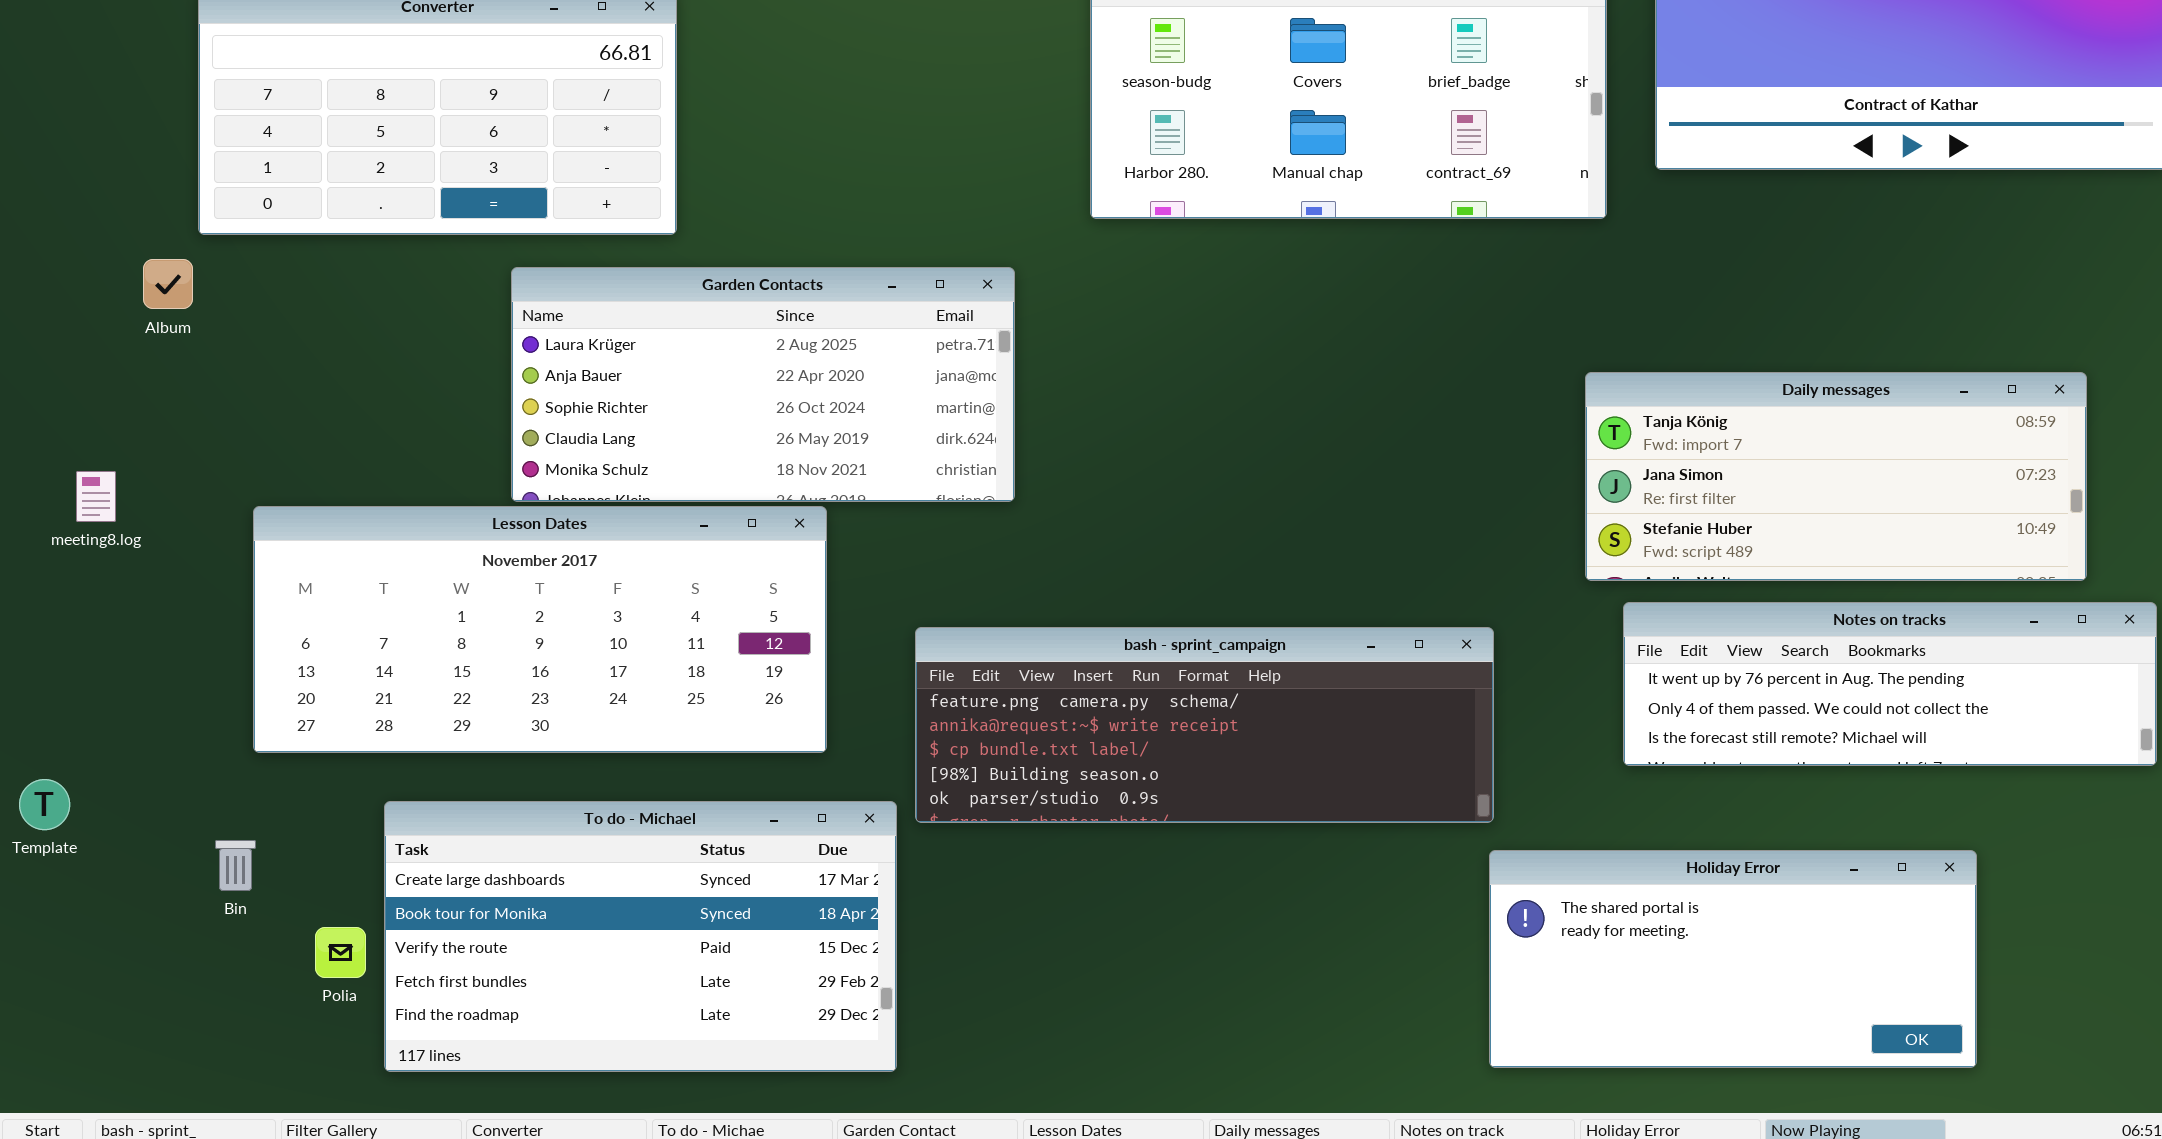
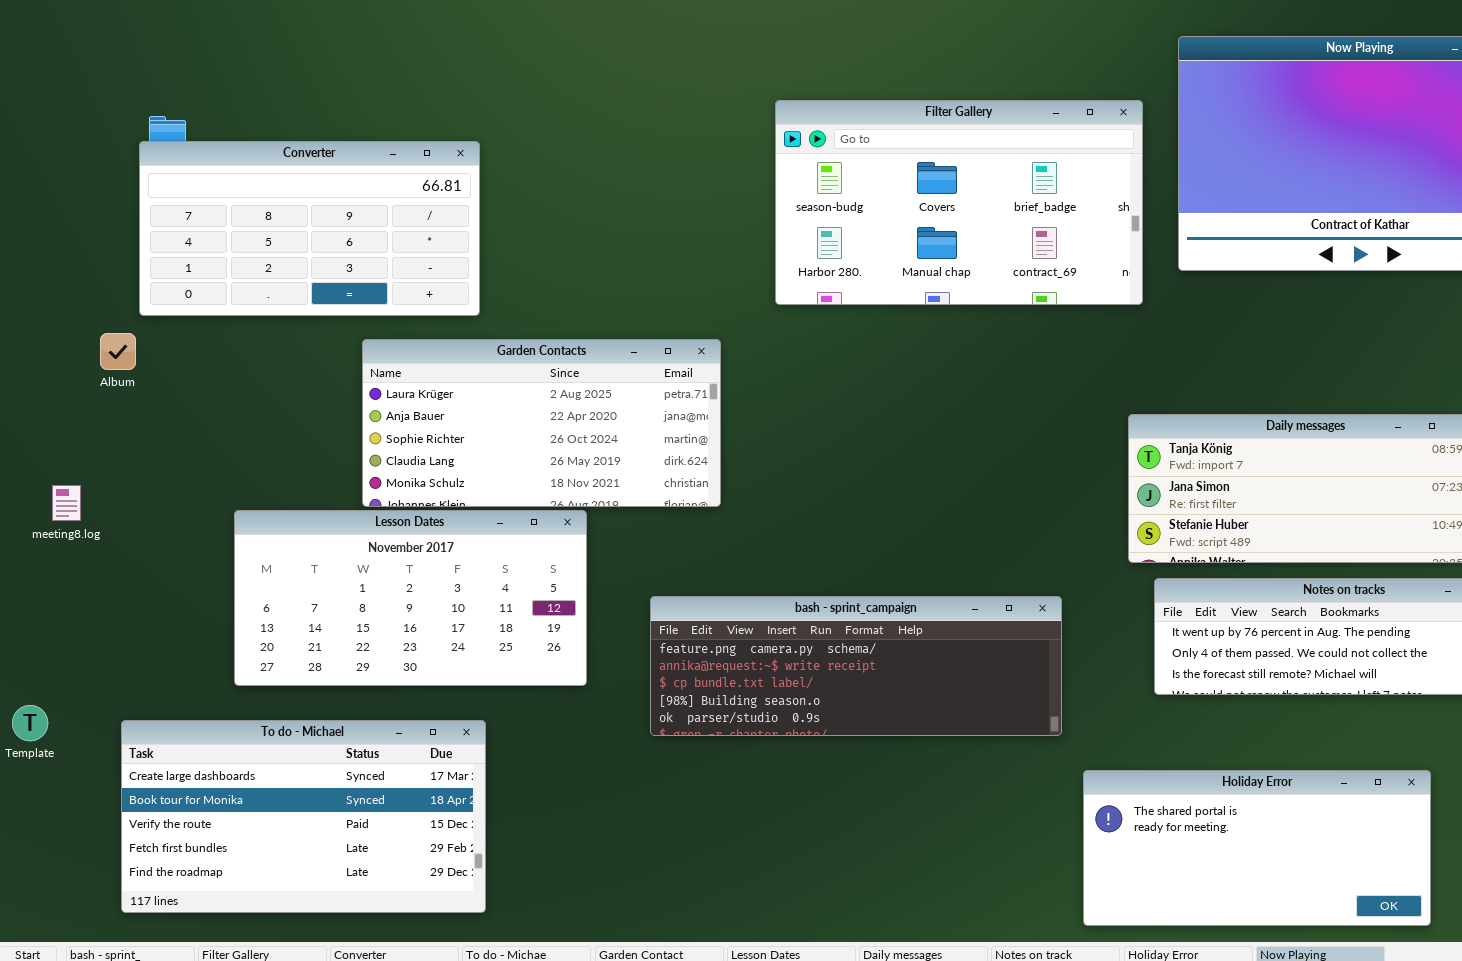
Lesson Dates: [253,506,827,753] -> [234,510,587,686], resized
To do - Michael: [384,801,897,1072] -> [121,720,486,913], moved
Holiday Error: [1489,850,1977,1068] -> [1083,770,1431,926], moved

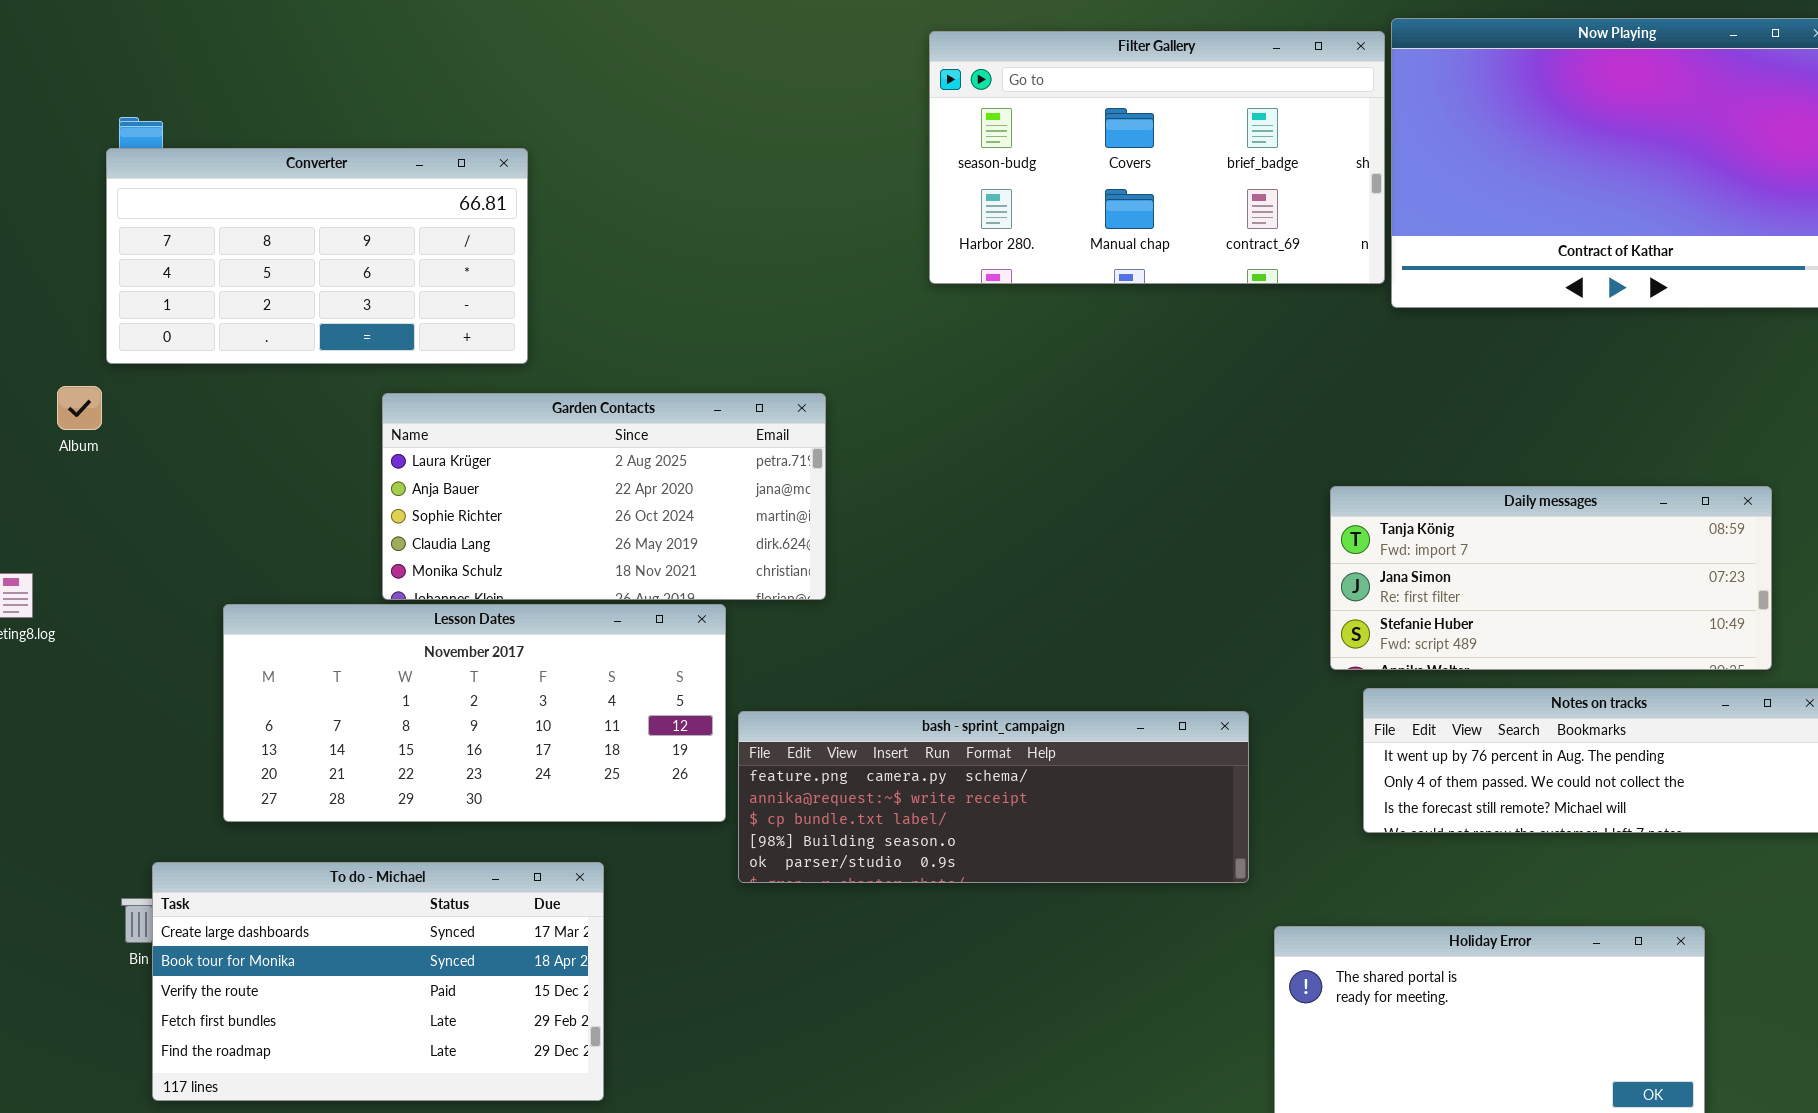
Filter Gallery: [775,100,1143,305] -> [929,31,1385,284], moved
Lesson Dates: [234,510,587,686] -> [223,604,726,822], resized
To do - Michael: [121,720,486,913] -> [152,862,604,1101], moved

